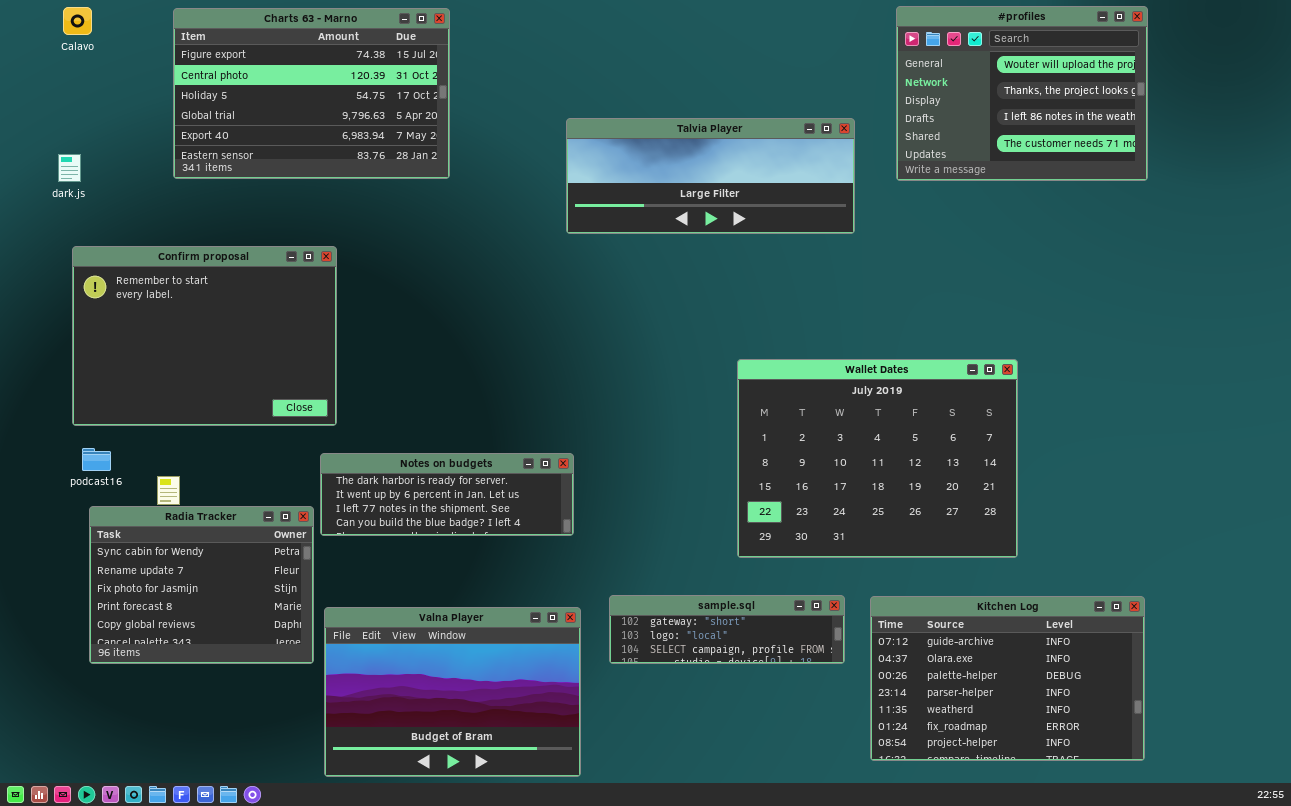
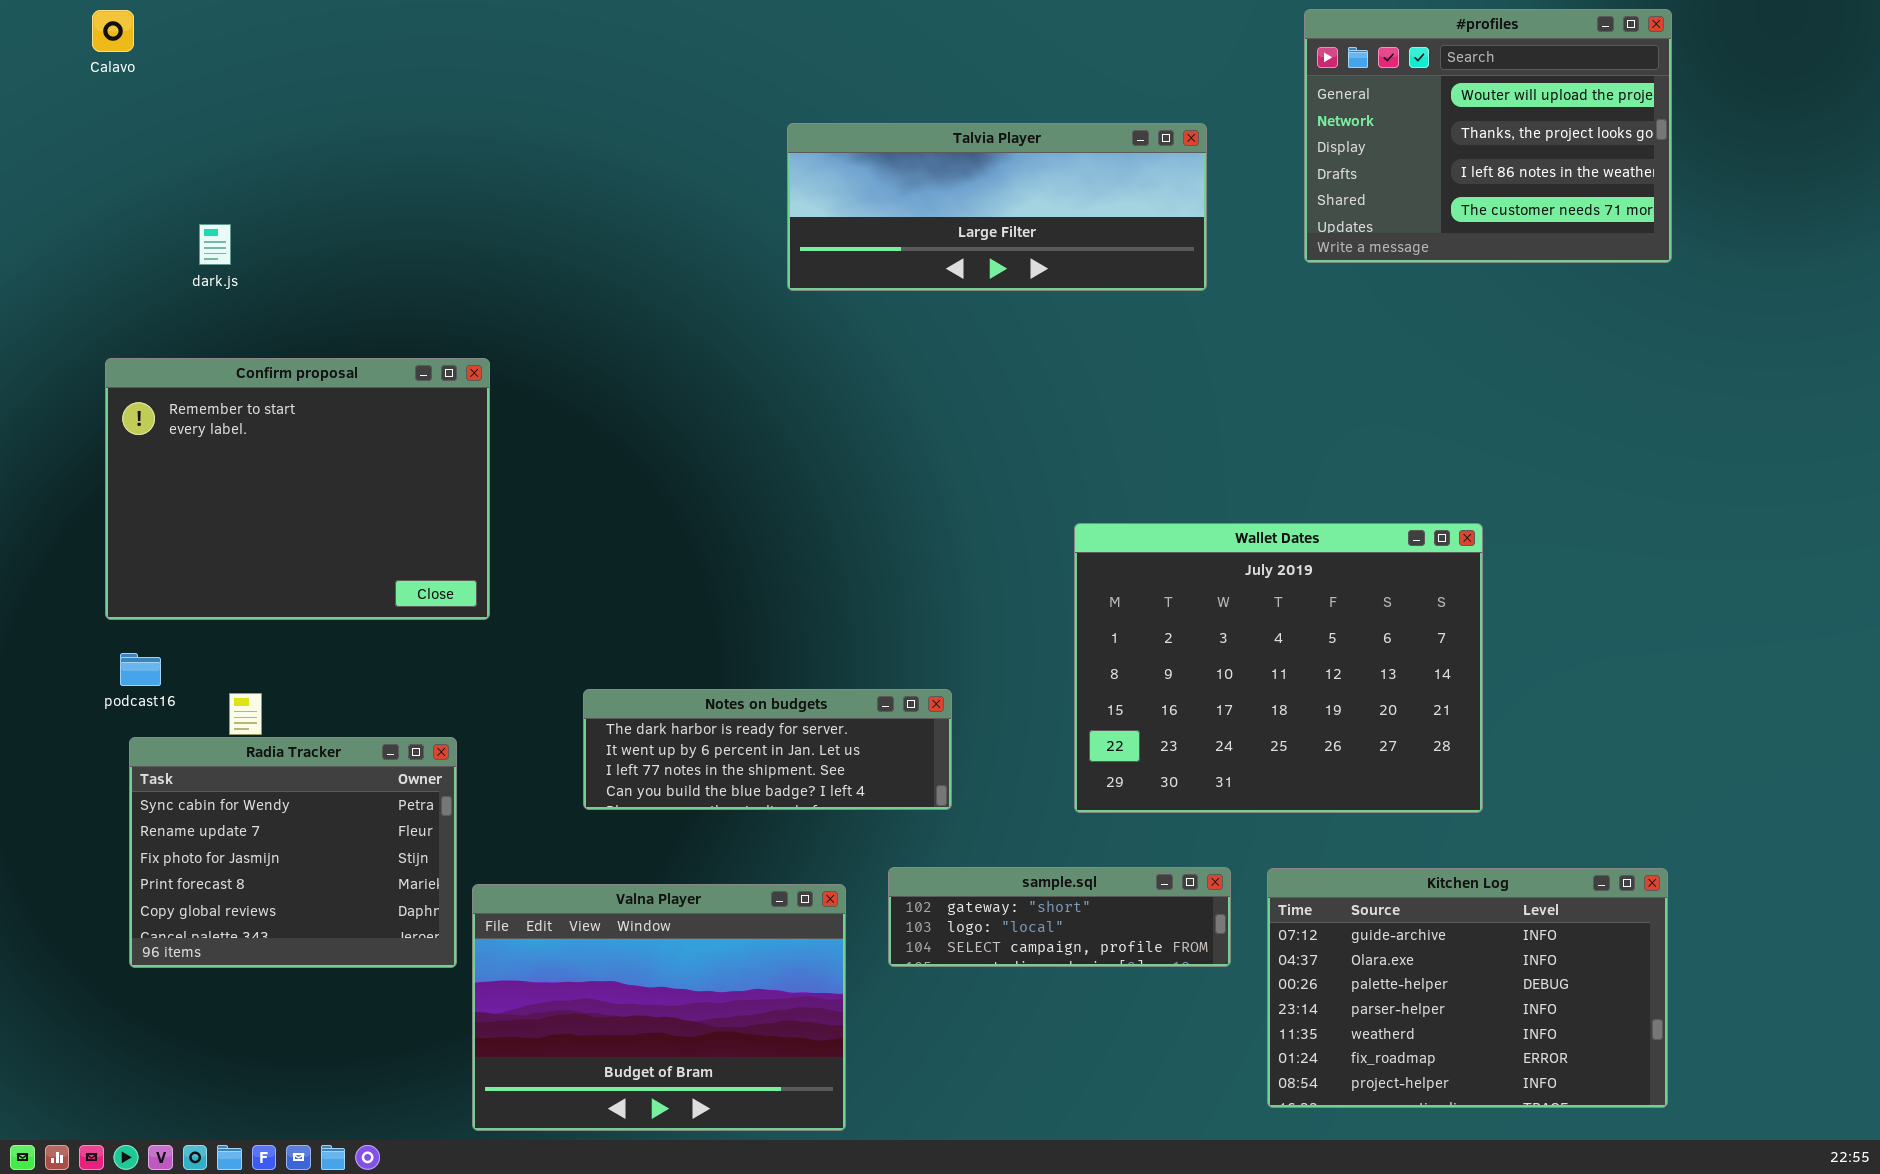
Charts 63 - Marno: [173,8,450,179] -> none, closed
Talvia Player: [566,118,855,234] -> [787,123,1207,291], moved
dark.js: [58,154,81,182] -> [199,224,231,265], moved
Notes on budgets: [320,453,574,536] -> [583,689,952,810], moved

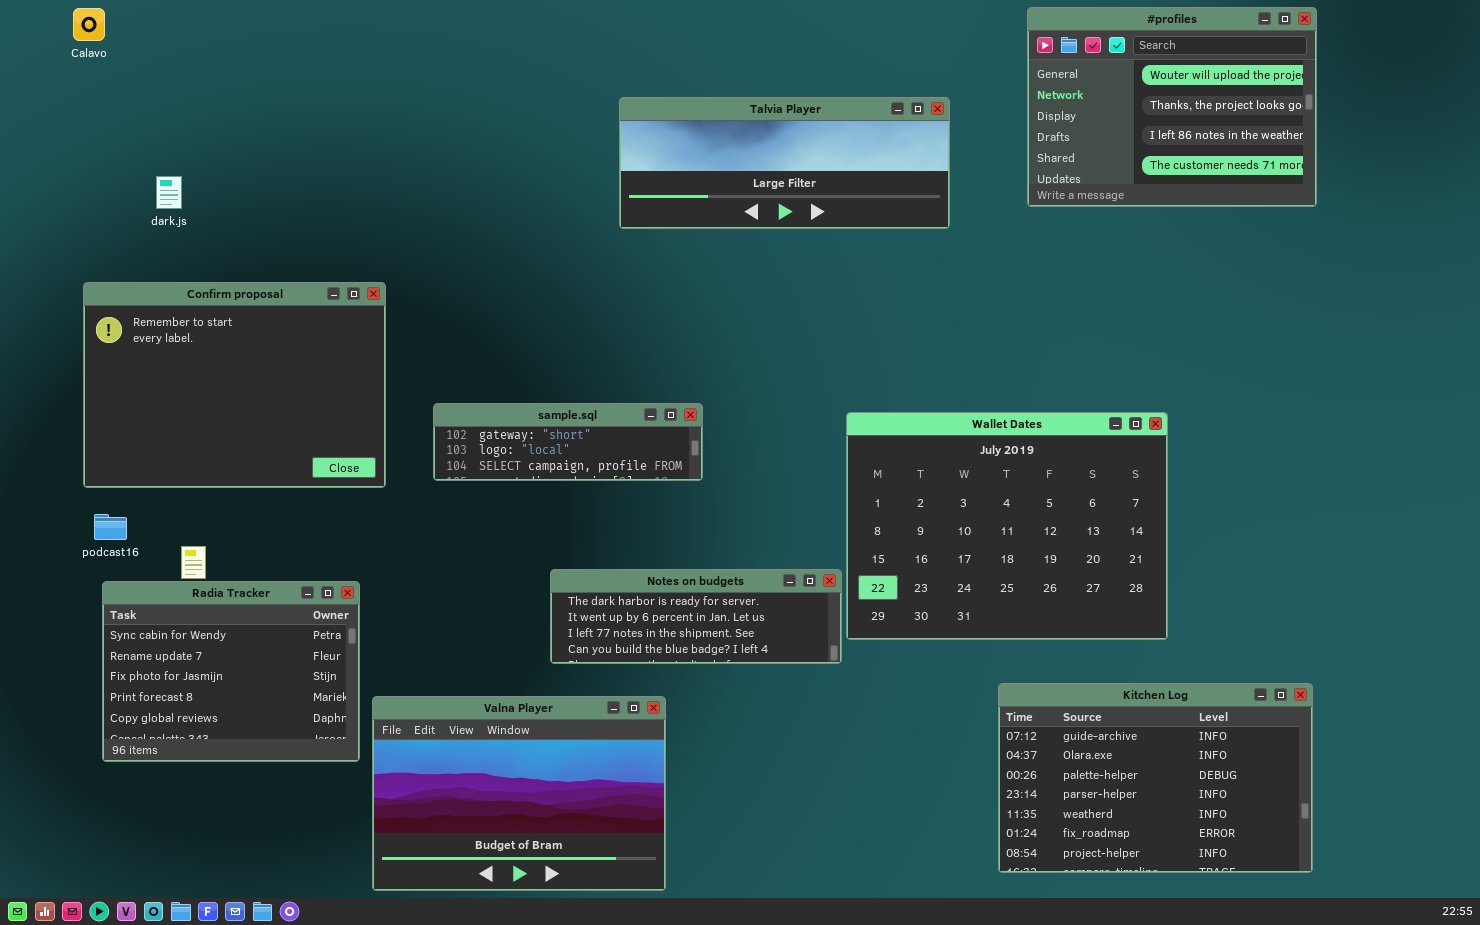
Notes on budgets: [583,689,952,810] -> [550,569,842,664], moved
sample.sql: [888,867,1231,967] -> [433,403,703,481], moved

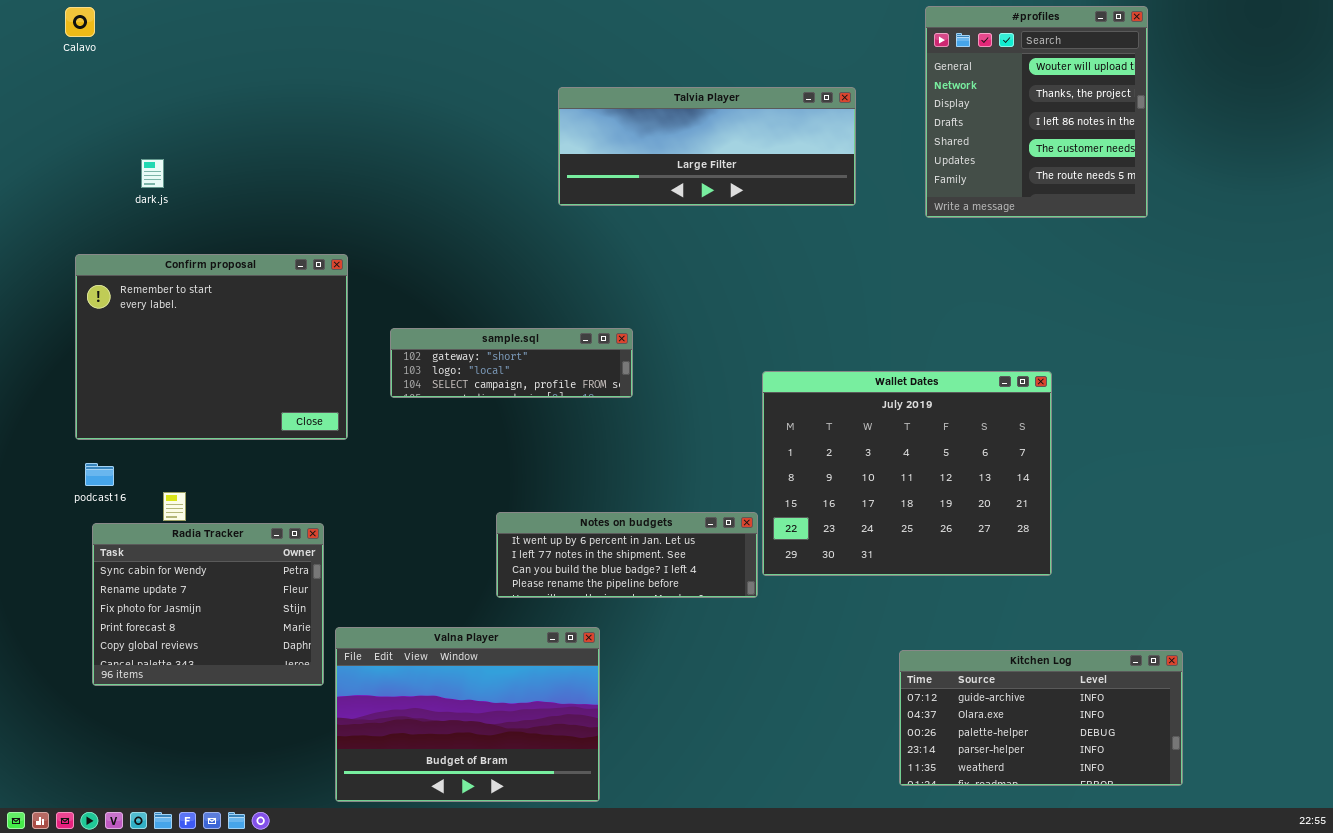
#profiles: [1027,7,1317,207] -> [925,6,1148,218], resized
sample.sql: [433,403,703,481] -> [390,328,633,398], moved
Notes on budgets: [550,569,842,664] -> [496,512,758,598], scrolled down 1 row
Kitchen Log: [998,683,1313,873] -> [899,650,1183,786], resized

